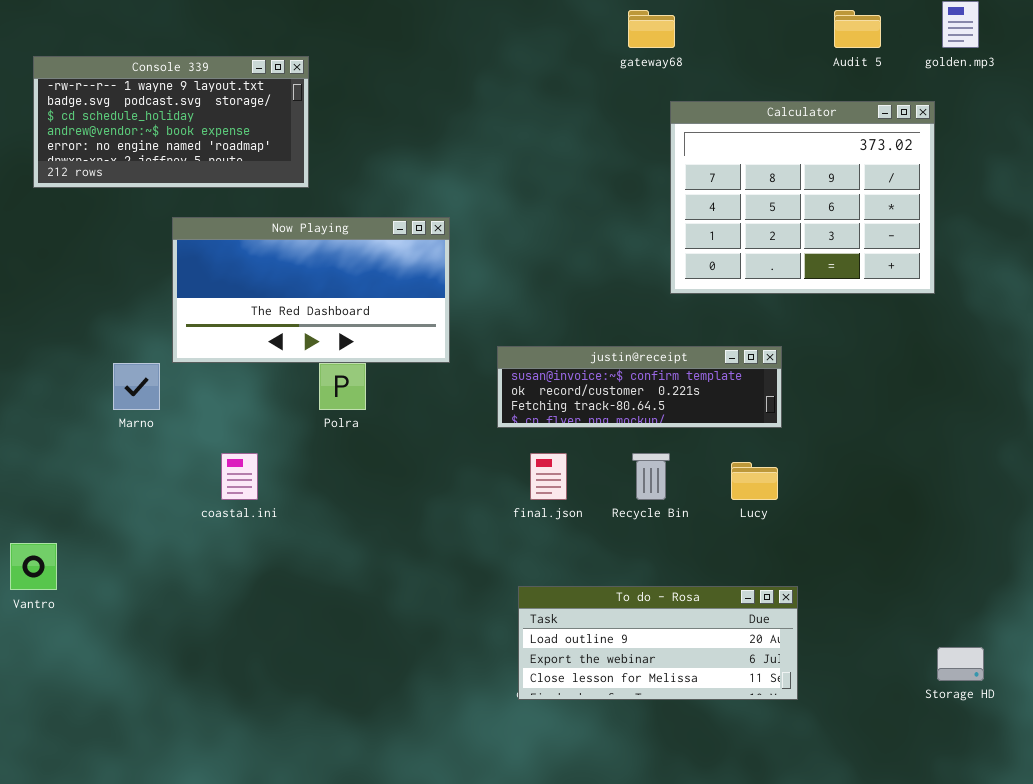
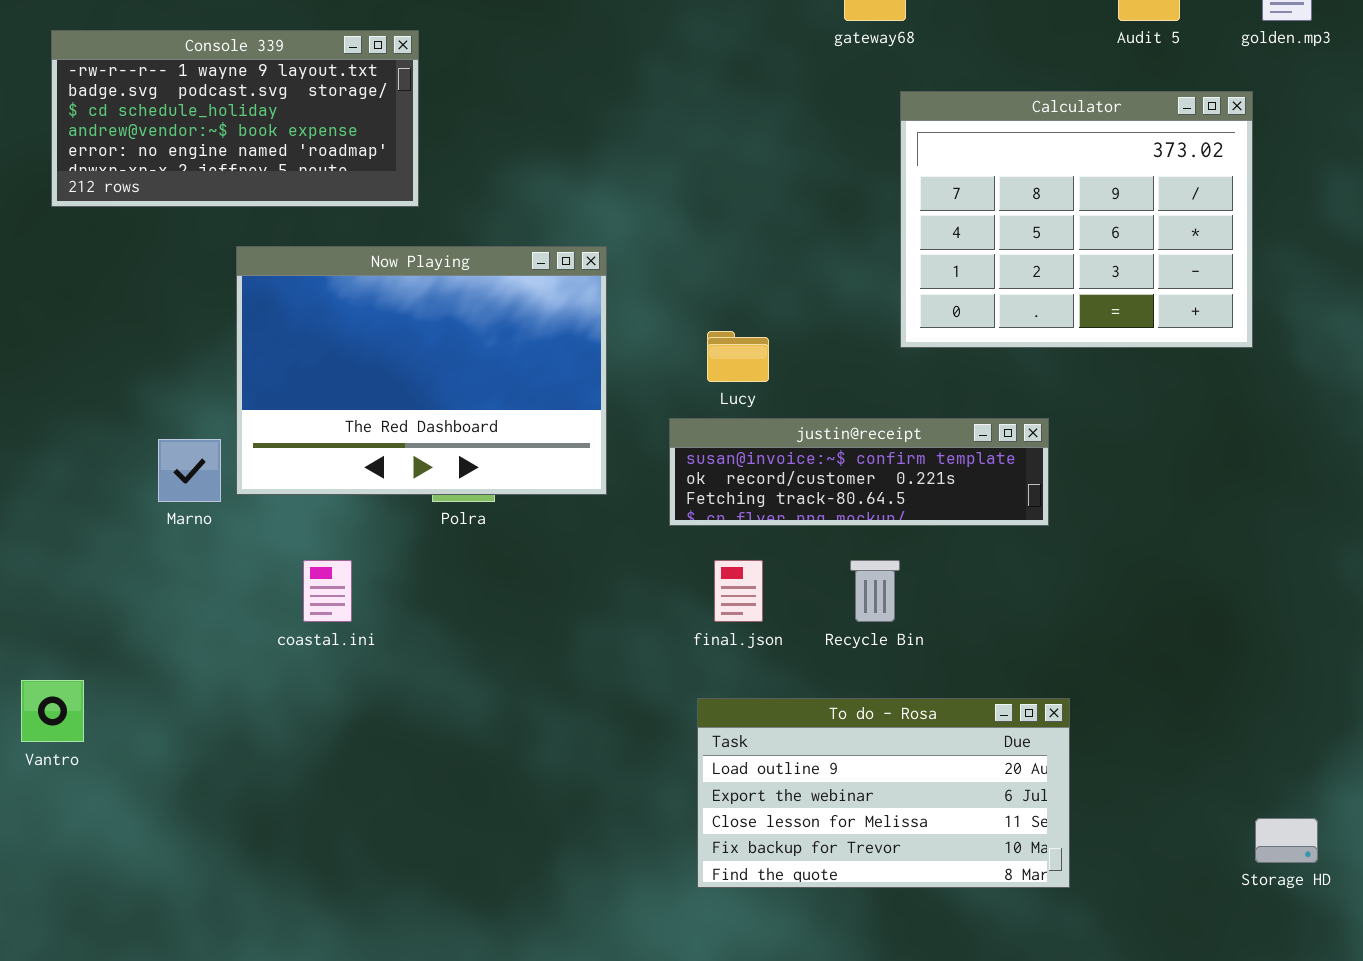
Now Playing: [172,217,450,363] -> [236,246,607,495], resized
Lucy: [731,462,778,500] -> [707,331,769,382], moved
To do - Rosa: [518,586,798,700] -> [697,698,1070,888], resized

